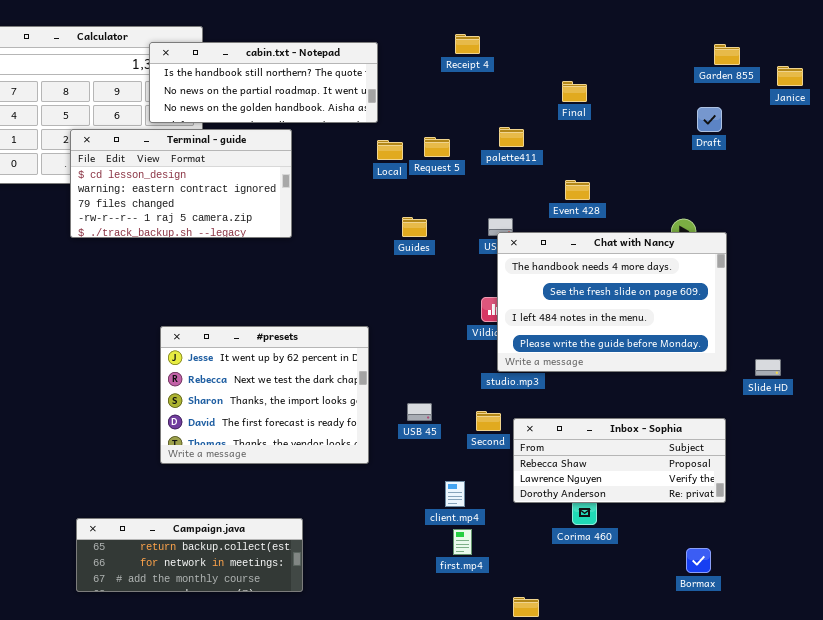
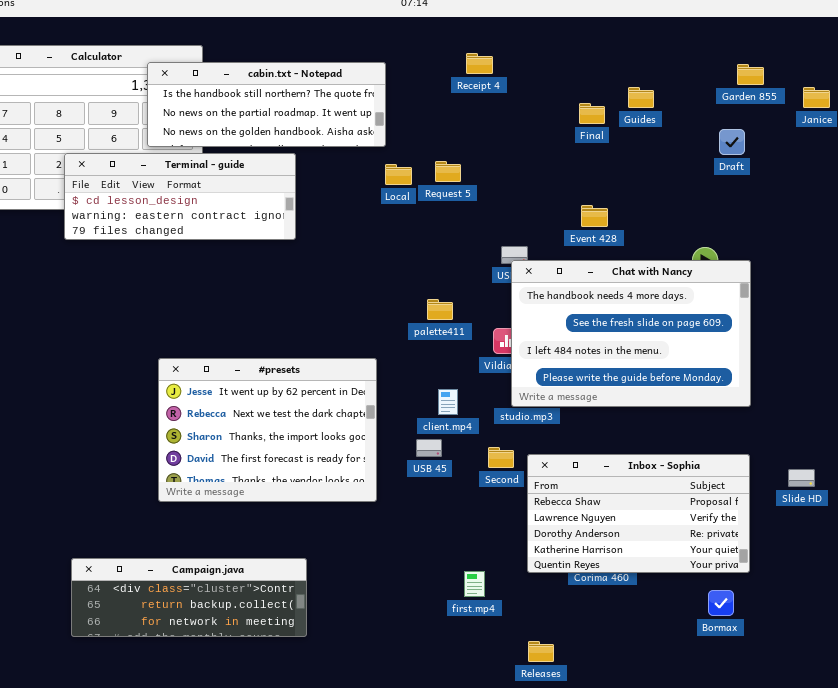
palette411: [499,127,524,147] -> [427,299,453,320], moved
Terminal - guide: [70,129,292,238] -> [64,153,296,240], resized
Guides: [402,217,427,237] -> [628,87,654,108], moved
Slide HD: [755,359,781,376] -> [788,469,815,487], moved
Inbox - Sophia: [513,418,726,503] -> [527,454,750,573], resized
client.mp4: [445,481,465,507] -> [438,389,458,415], moved
Campaign.java: [76,518,303,592] -> [71,558,307,637], scrolled up 1 row

